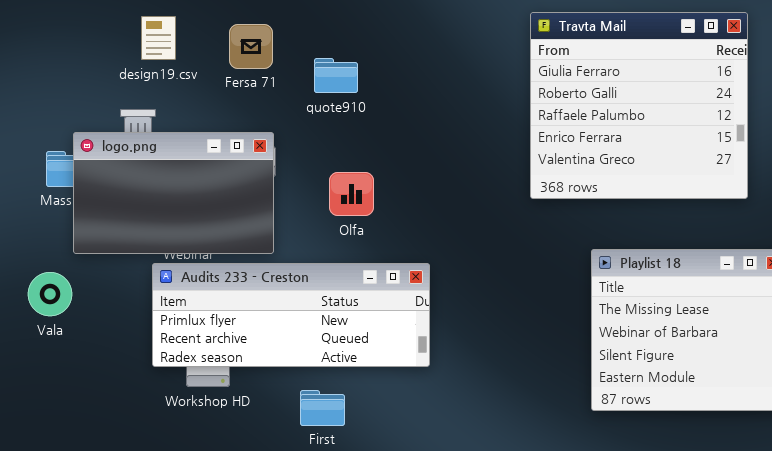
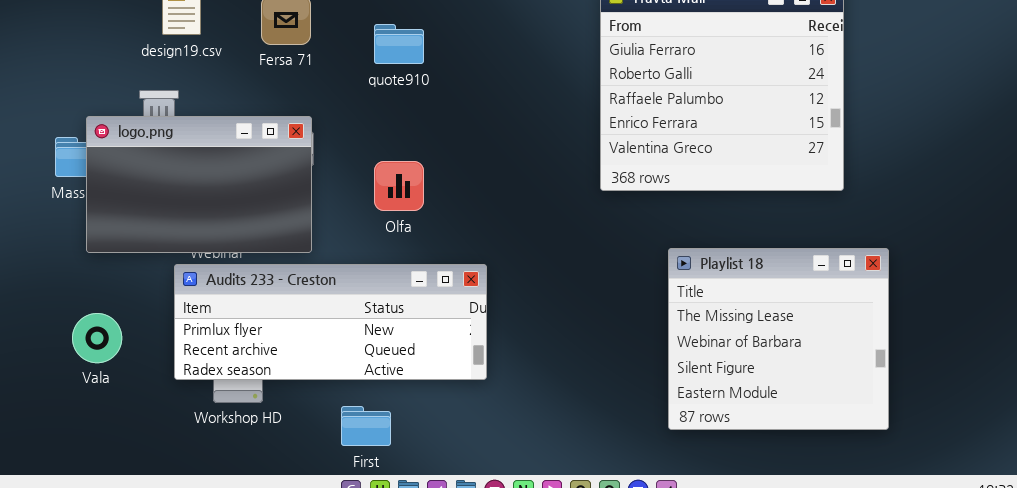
quote910: [314,58,358,93] -> [374,24,424,64], moved
Vala: [28,272,72,316] -> [72,313,122,363], moved

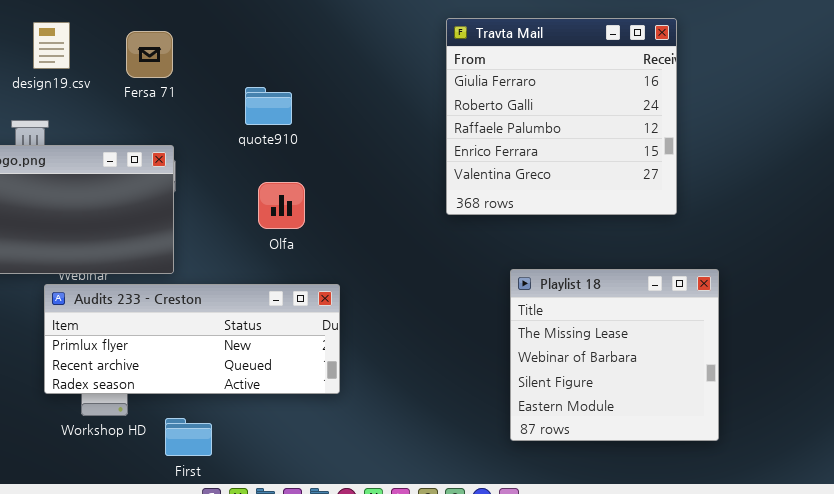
quote910: [374,24,424,64] -> [245,87,292,125], moved
Olfa: [374,161,424,211] -> [258,182,305,229], moved
First: [341,406,391,446] -> [165,418,212,456], moved

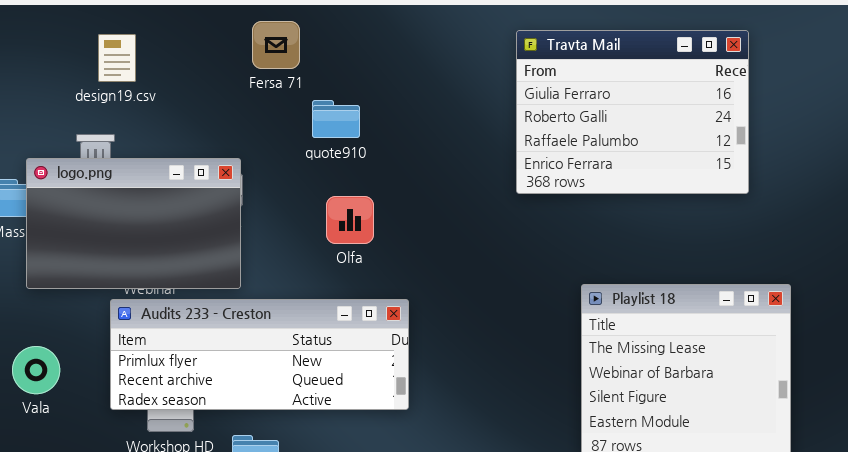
Travta Mail: [446,18,677,215] -> [516,30,749,194], resized
Fersa 71: [126,31,173,78] -> [252,21,300,69], moved

